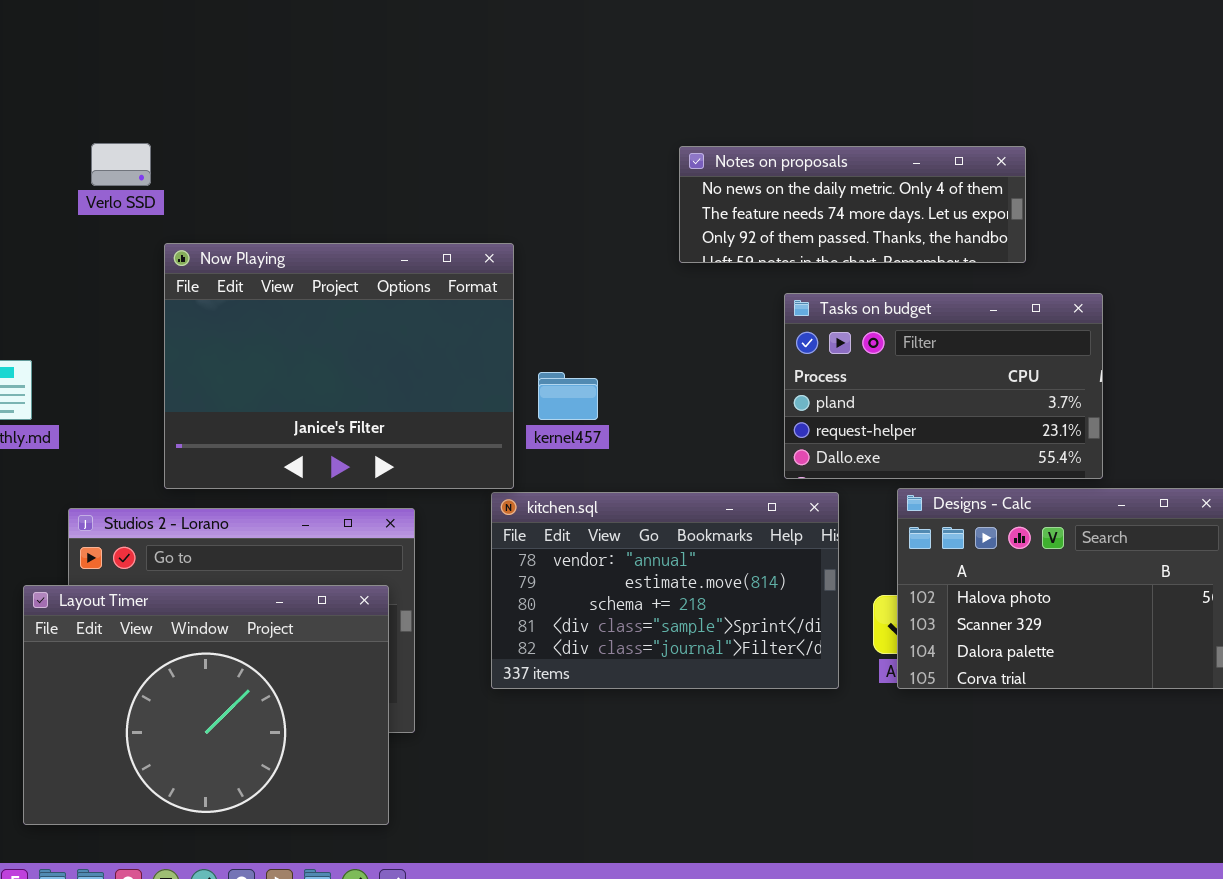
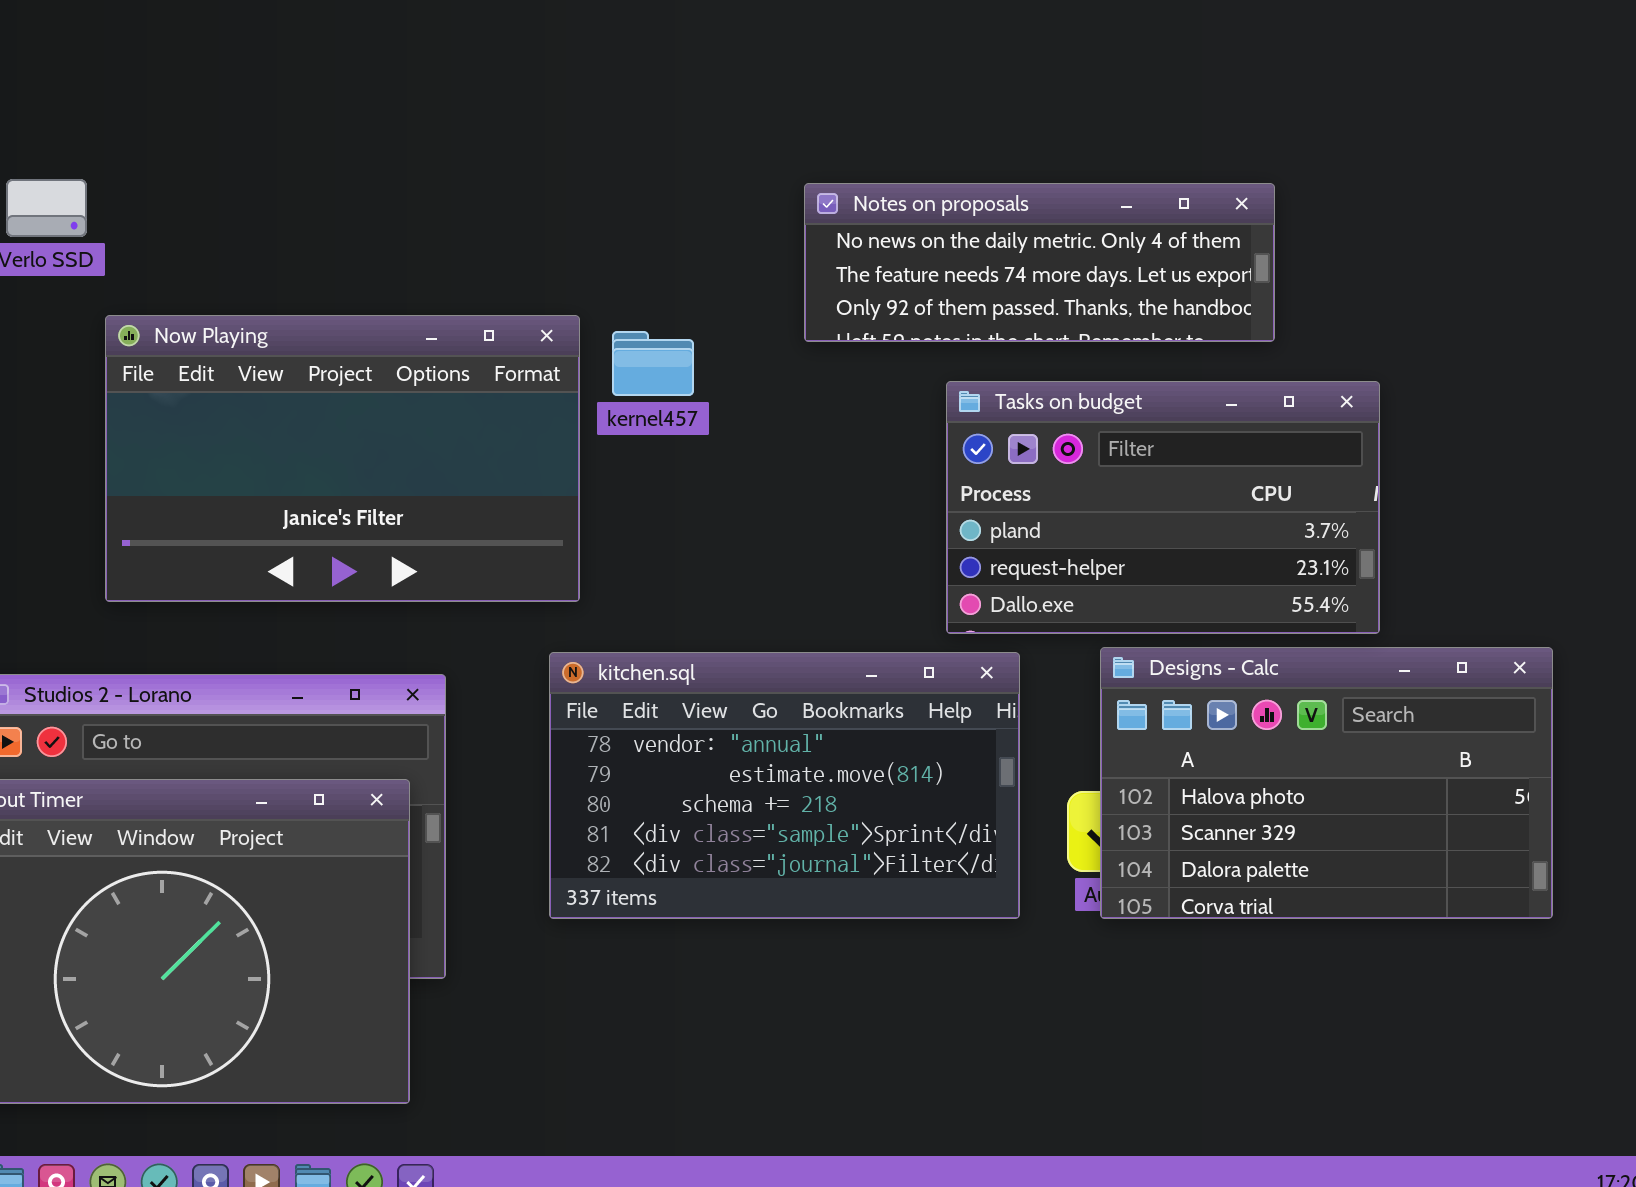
Now Playing: [164,243,514,489] -> [105,315,580,602], resized
kernel457: [538,372,598,420] -> [612,331,694,396], moved

